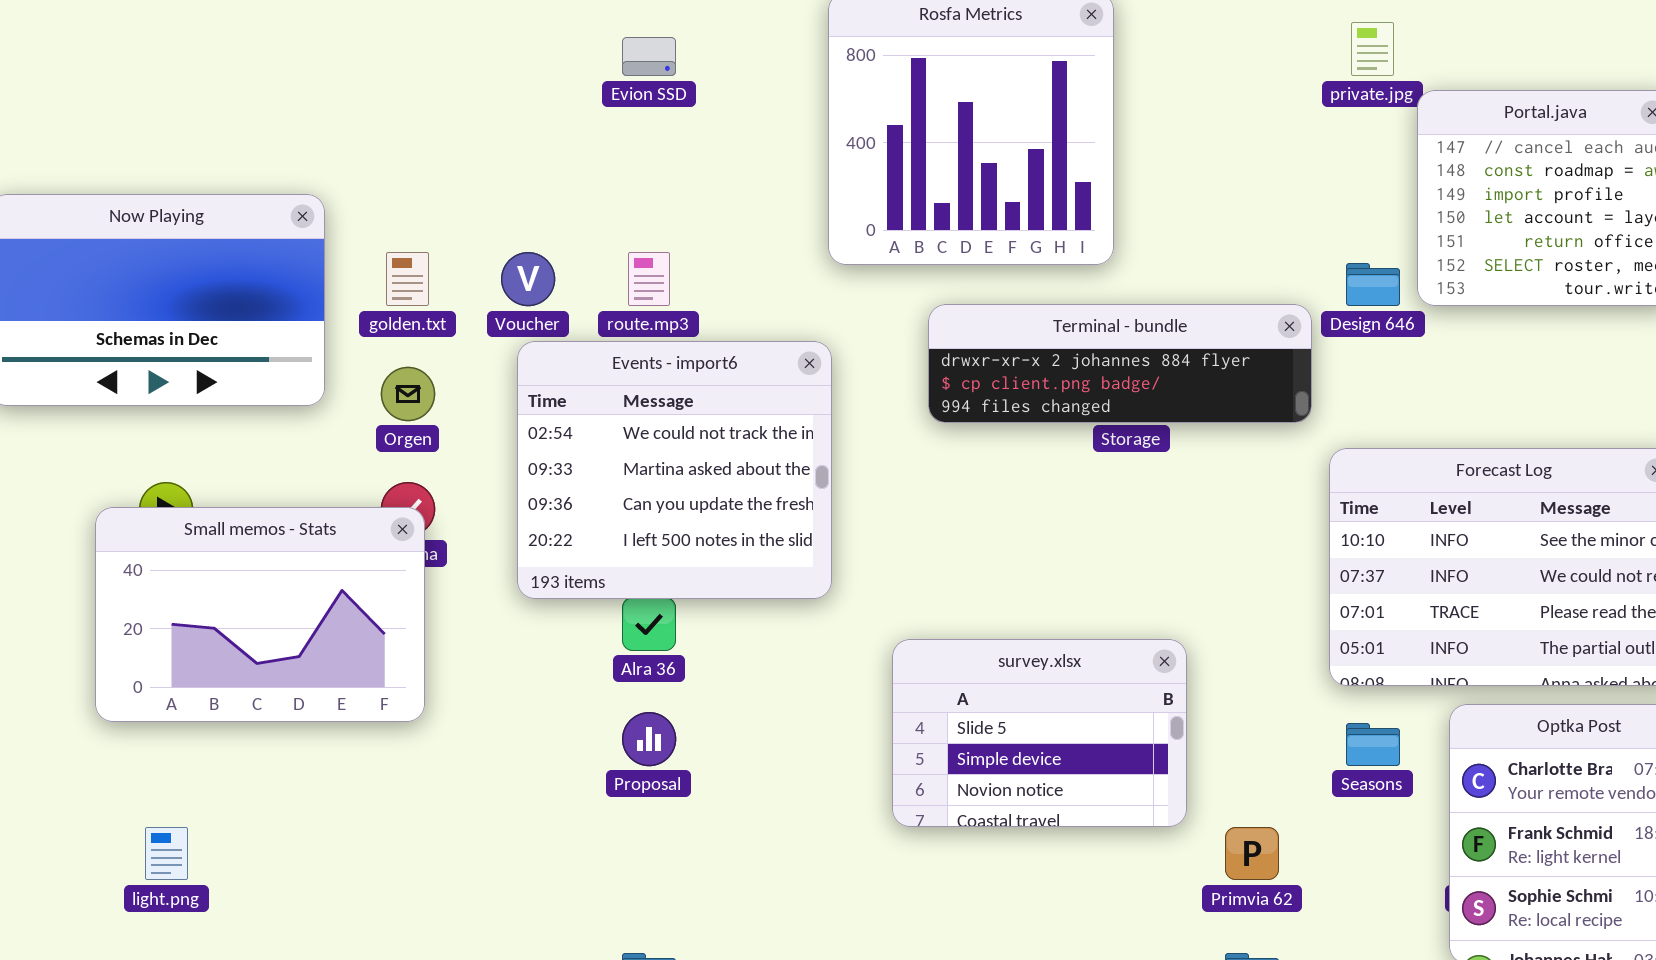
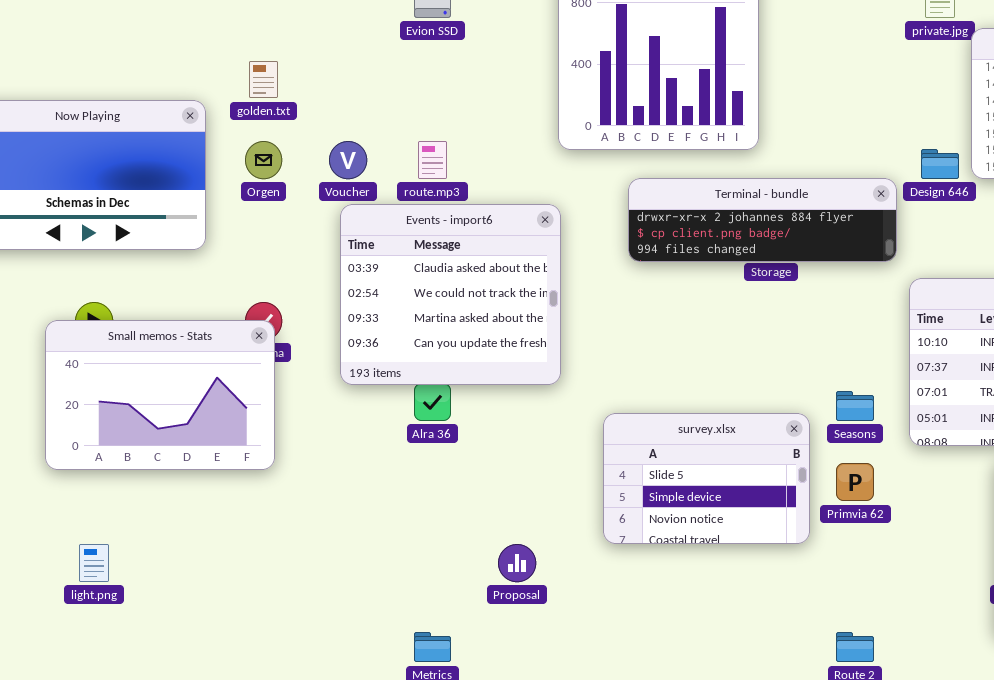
golden.txt: [386,252,429,306] -> [249,61,278,98], moved
Events - import6: [517,341,832,599] -> [340,204,561,385], scrolled up 1 row
Orgen: [381,367,435,421] -> [245,141,282,179], moved
Proposal: [622,712,676,766] -> [498,544,536,582], moved
Seasons: [1346,723,1400,766] -> [836,391,874,421], moved
Primvia 62: [1225,827,1279,880] -> [836,463,874,501], moved

